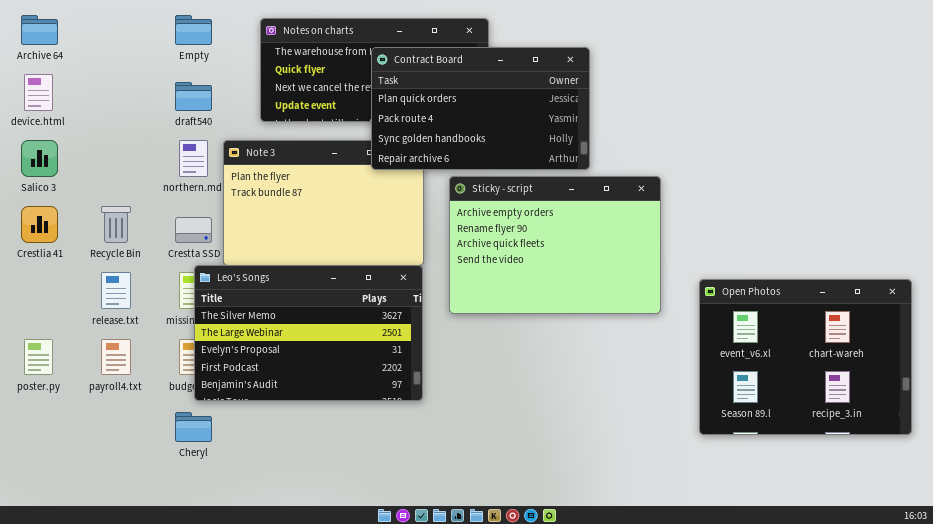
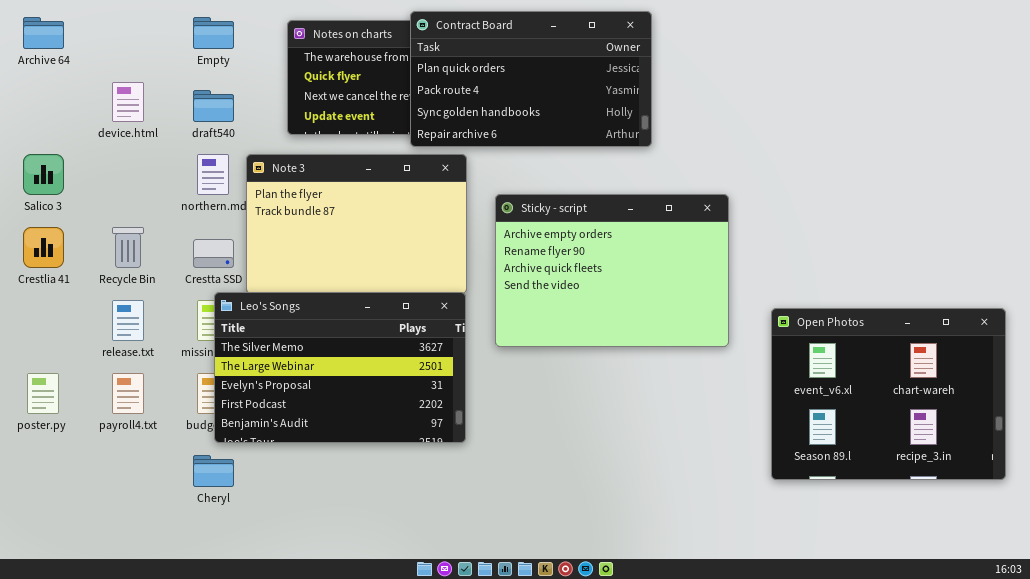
Contract Board: [371,47,590,170] -> [410,11,652,147], moved
device.html: [24,74,53,111] -> [112,82,144,122], moved

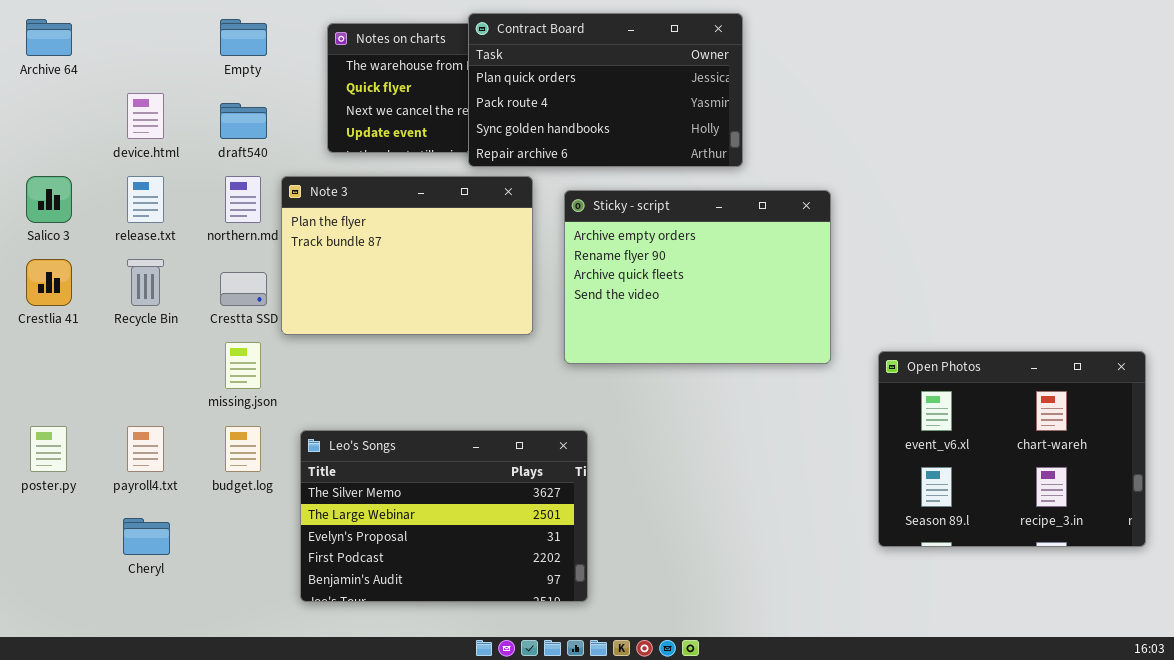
Sticky - script: [495,194,729,347] -> [564,190,831,364], moved
Leo's Songs: [214,292,466,443] -> [300,430,588,602], moved
release.txt: [112,300,144,341] -> [127,176,164,223], moved
Cheryl: [193,455,234,487] -> [123,518,170,555], moved

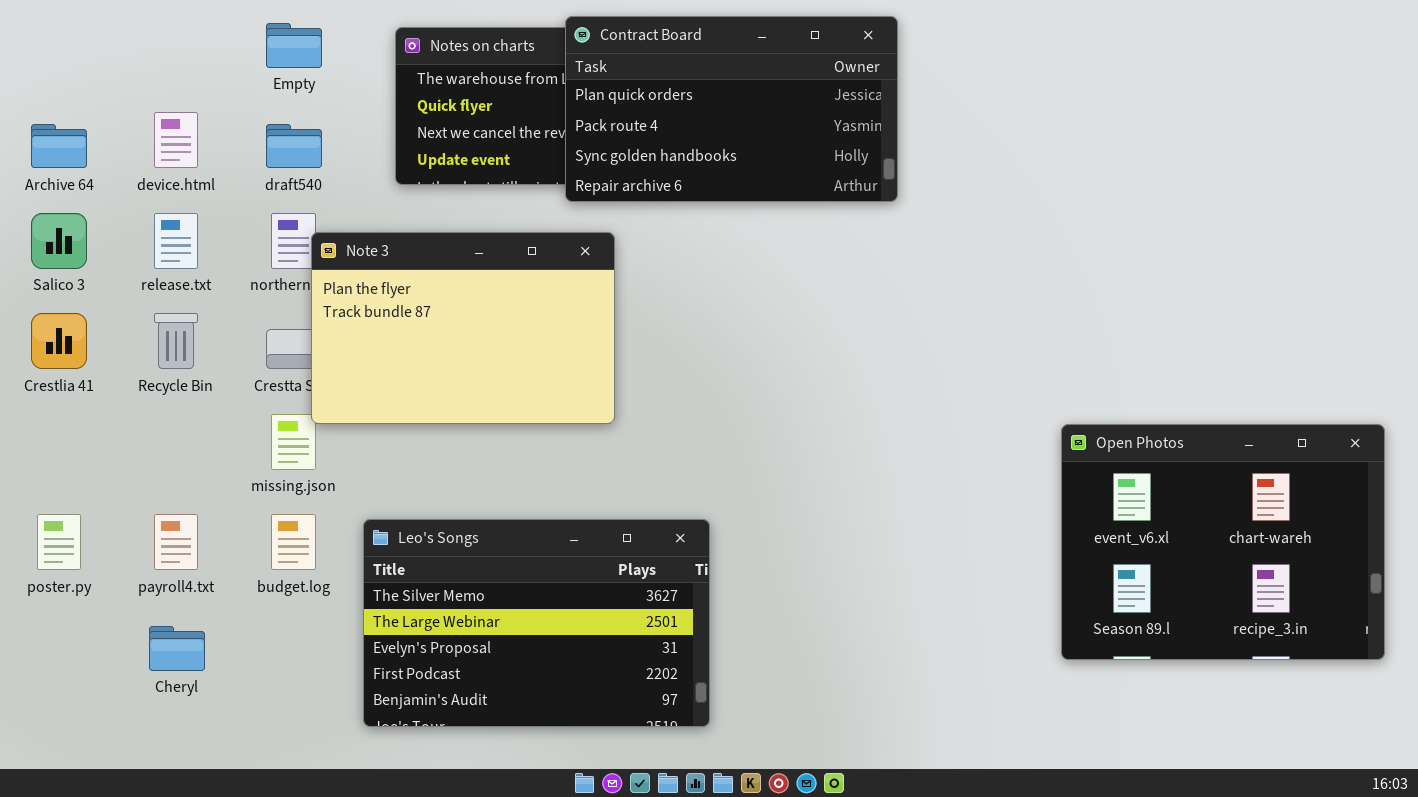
Archive 64: [26,19,72,56] -> [31,124,87,168], moved
Note 3: [281,176,533,335] -> [311,232,615,424], moved
Sticky - script: [564,190,831,364] -> none, closed

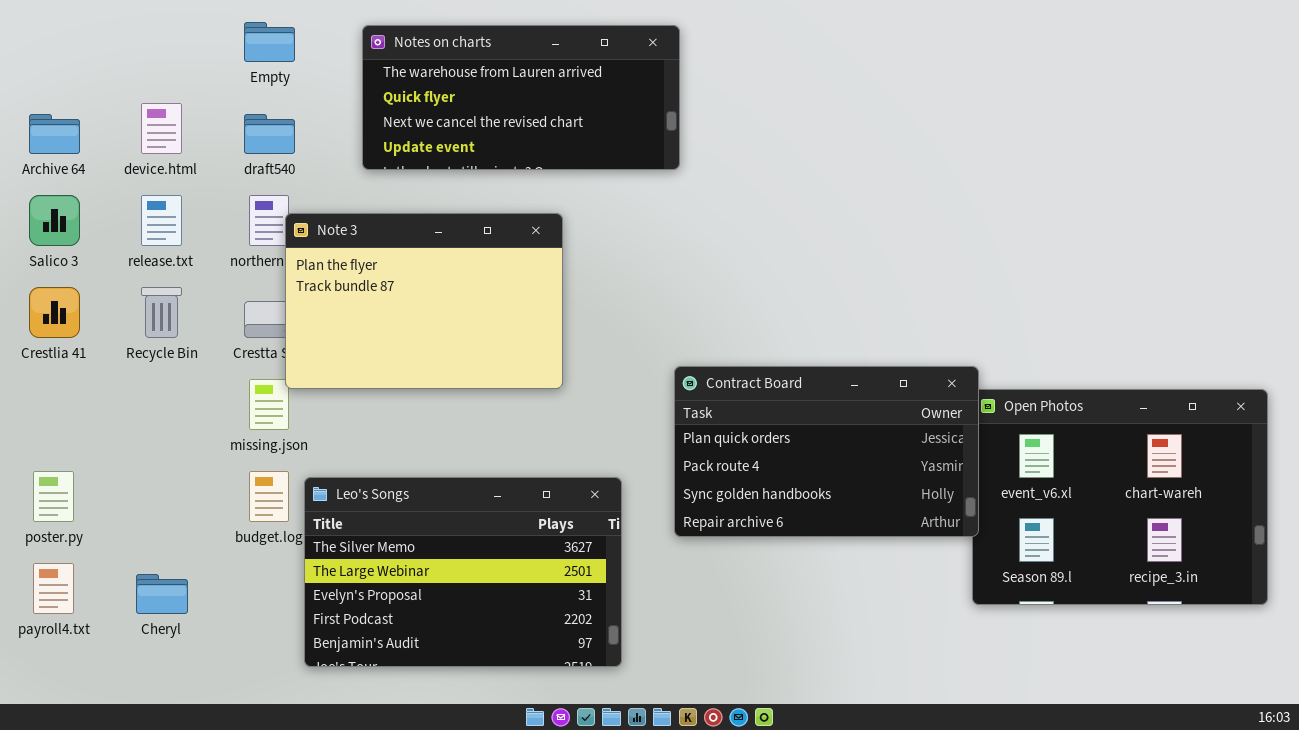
Contract Board: [565,16,898,202] -> [674,366,979,537], moved
payroll4.txt: [154,514,198,570] -> [33,563,74,614], moved
Leo's Songs: [363,519,710,727] -> [304,477,622,667], moved

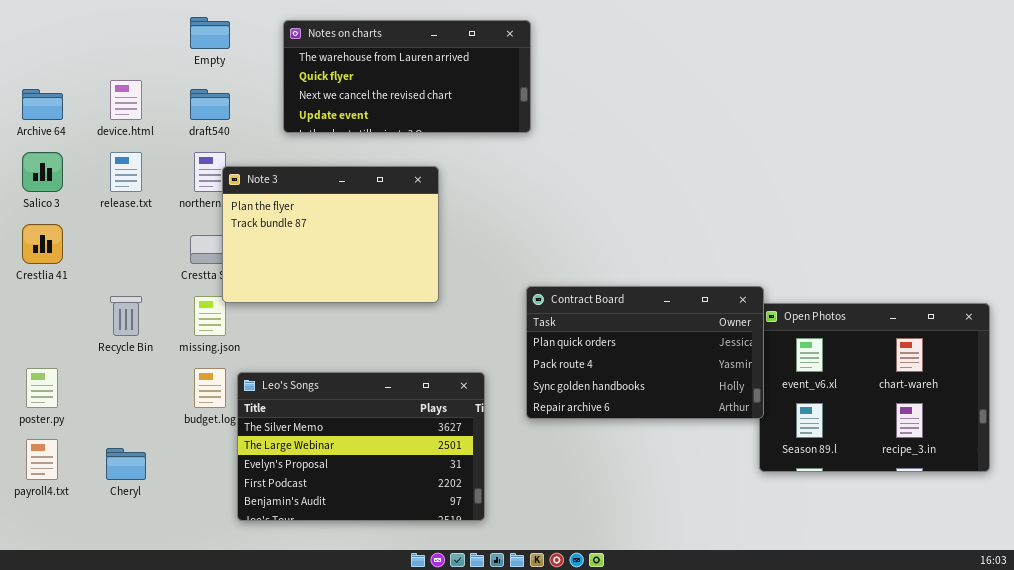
Recycle Bin: [141,287,182,338] -> [110,296,142,336], moved

